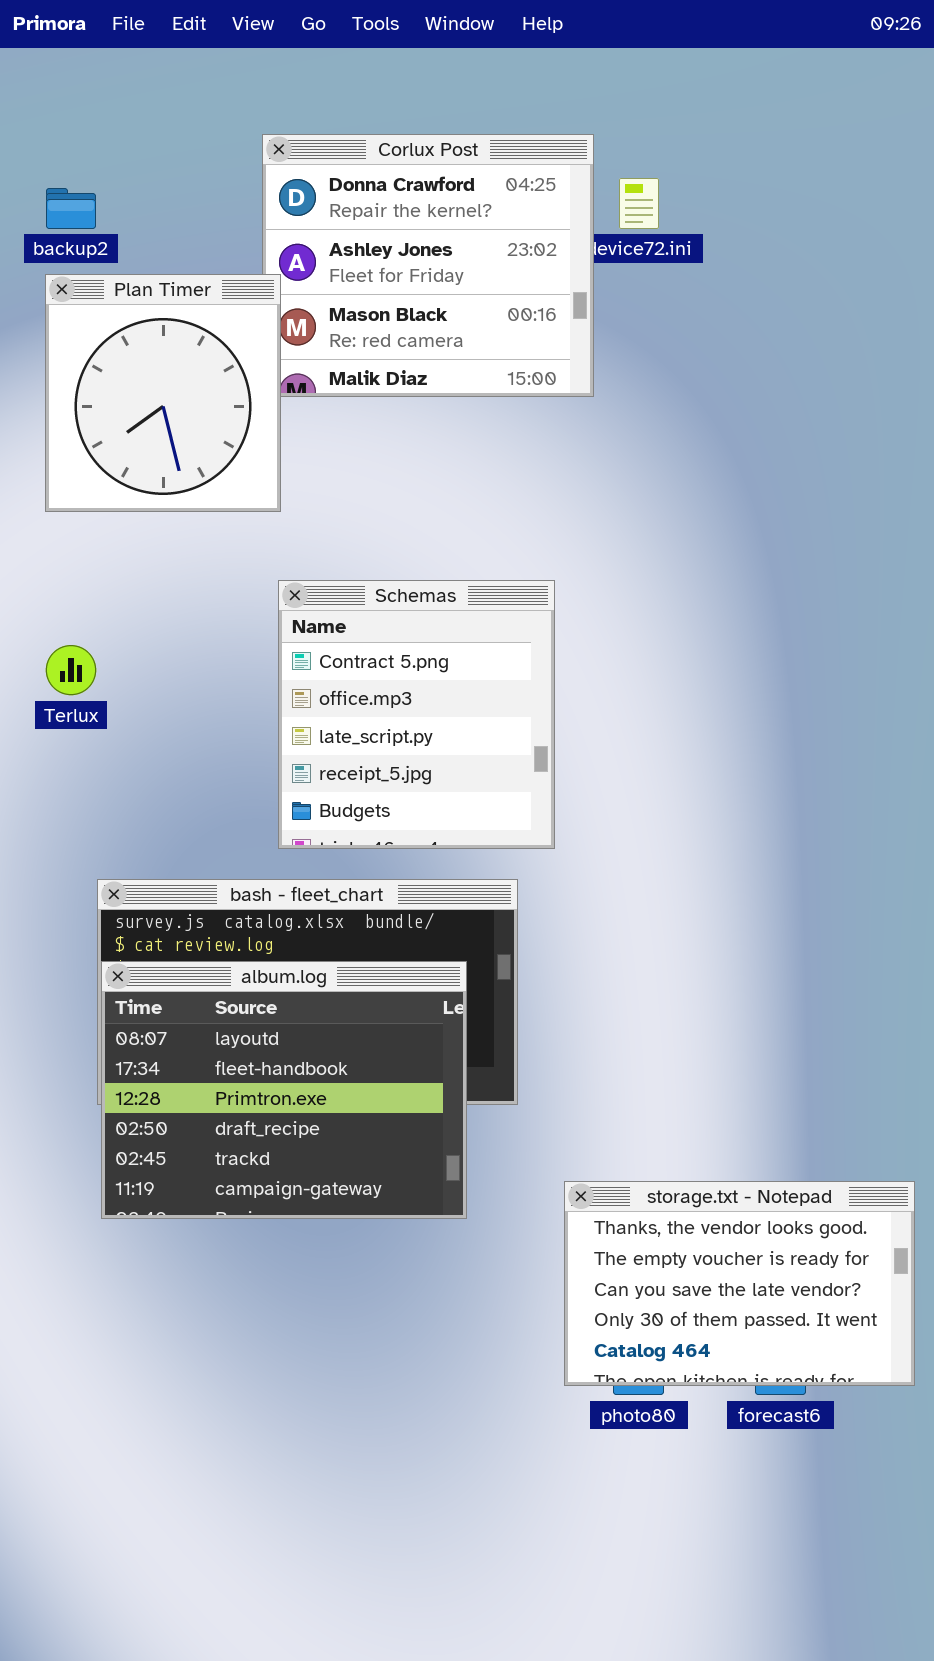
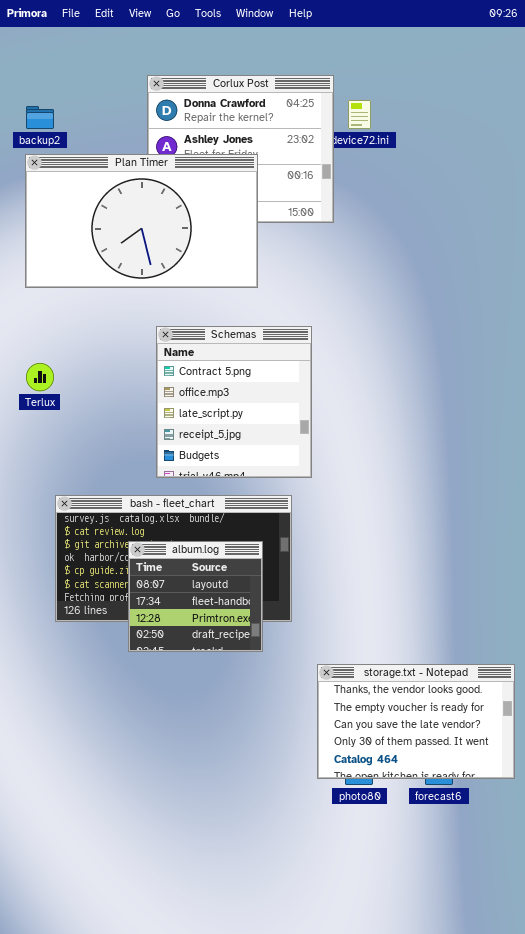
Plan Timer: [45,274,281,512] -> [25,154,258,288], resized
album.log: [101,961,467,1219] -> [128,541,263,652], resized

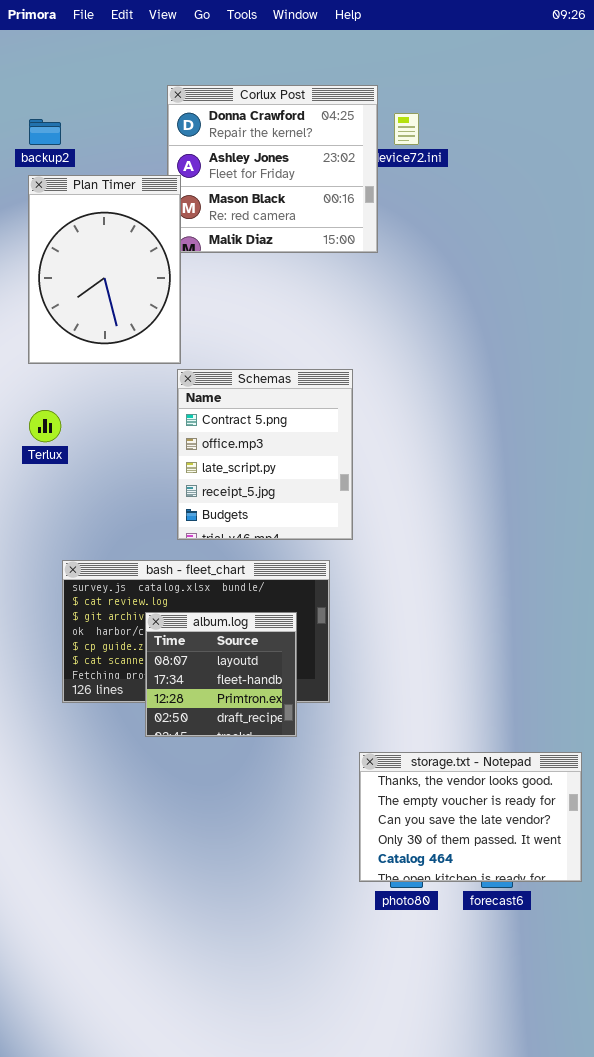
Plan Timer: [25,154,258,288] -> [28,175,181,364], resized

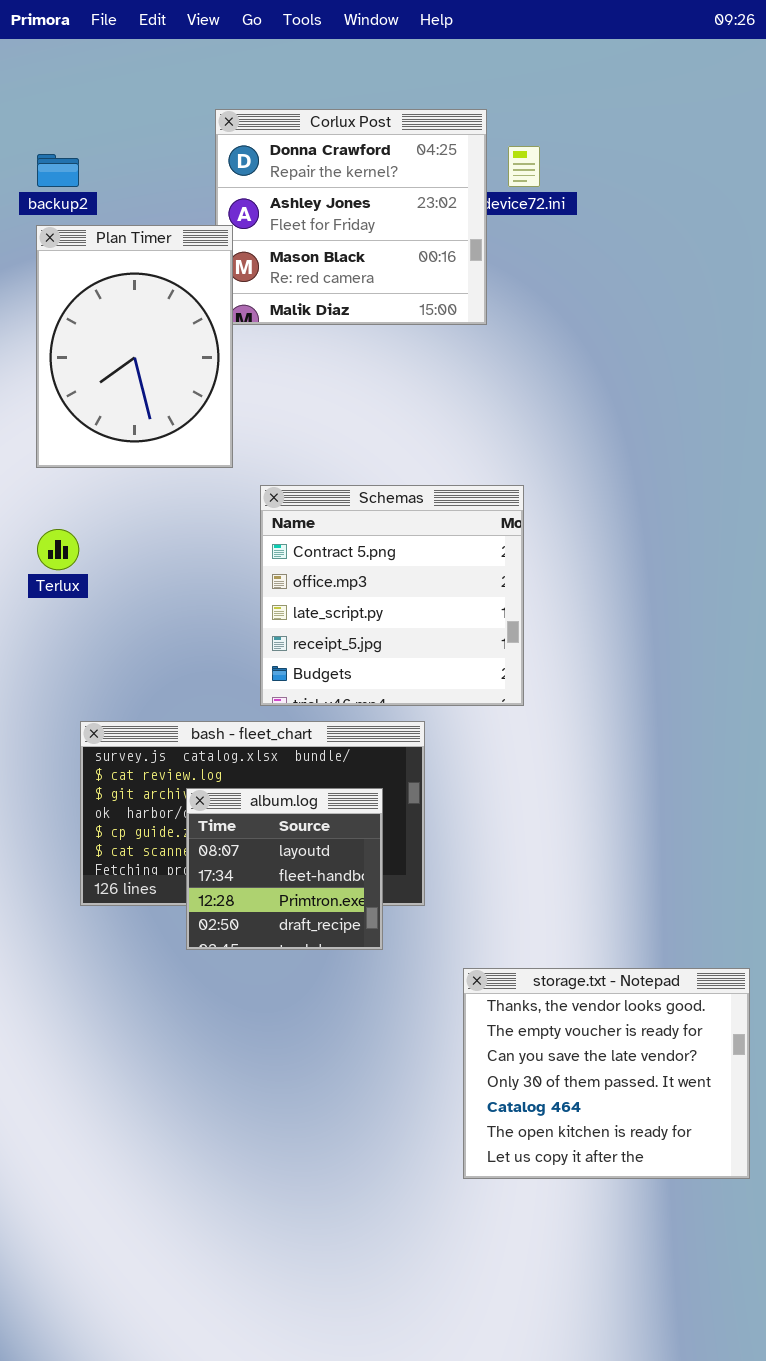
Schemas: [177,369,353,540] -> [260,485,524,706], moved, resized
storage.txt - Notepad: [359,752,582,882] -> [463,968,750,1179], resized

